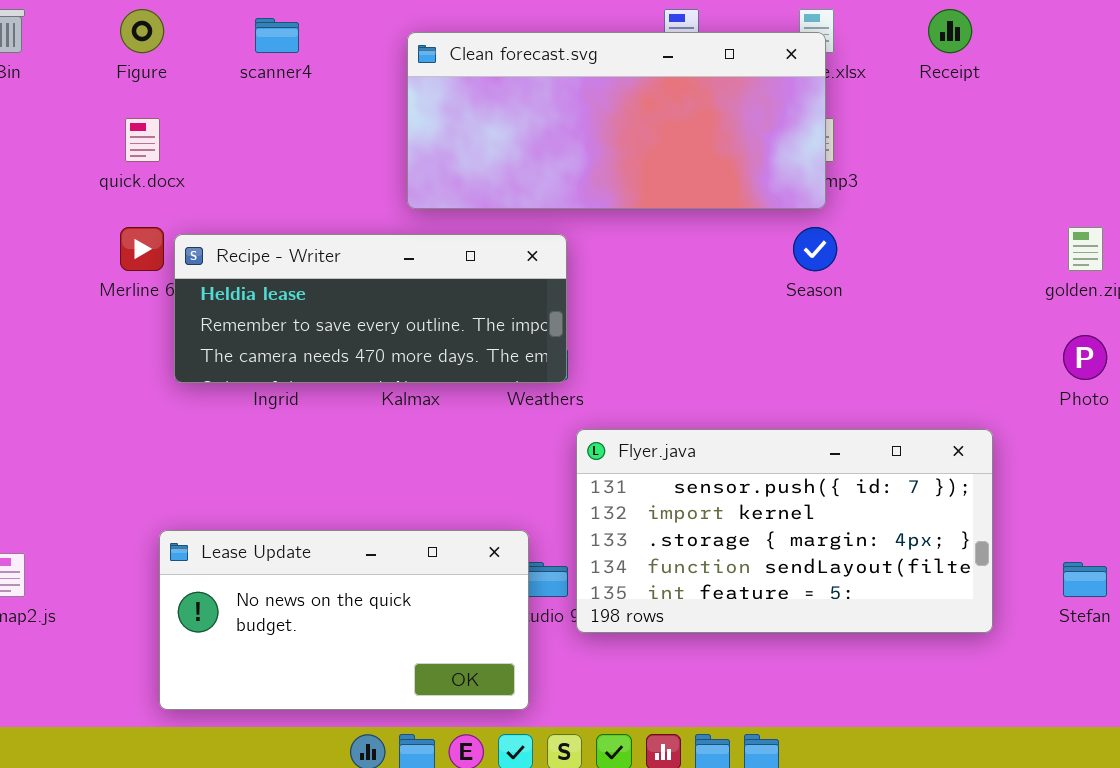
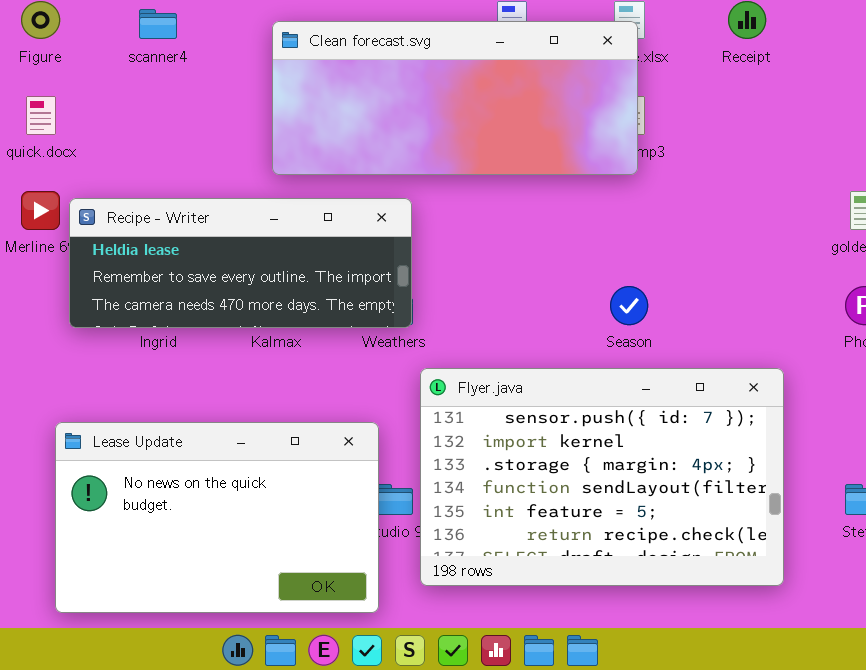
Season: [793,227,837,271] -> [610,286,648,325], moved
Flyer.java: [576,429,993,633] -> [420,368,784,586], resized
Lease Update: [159,530,529,710] -> [55,422,379,613], resized

